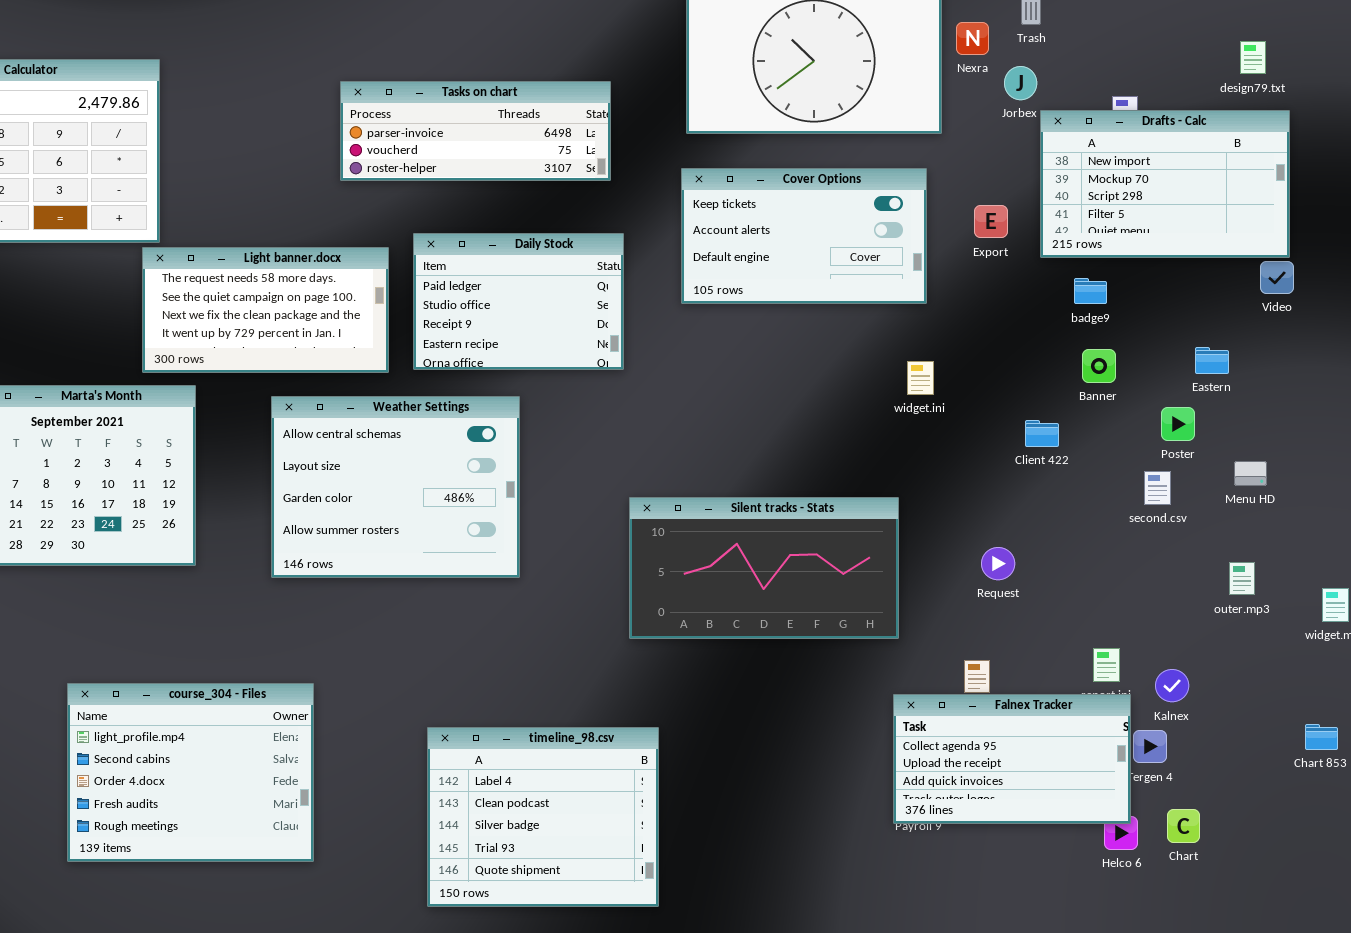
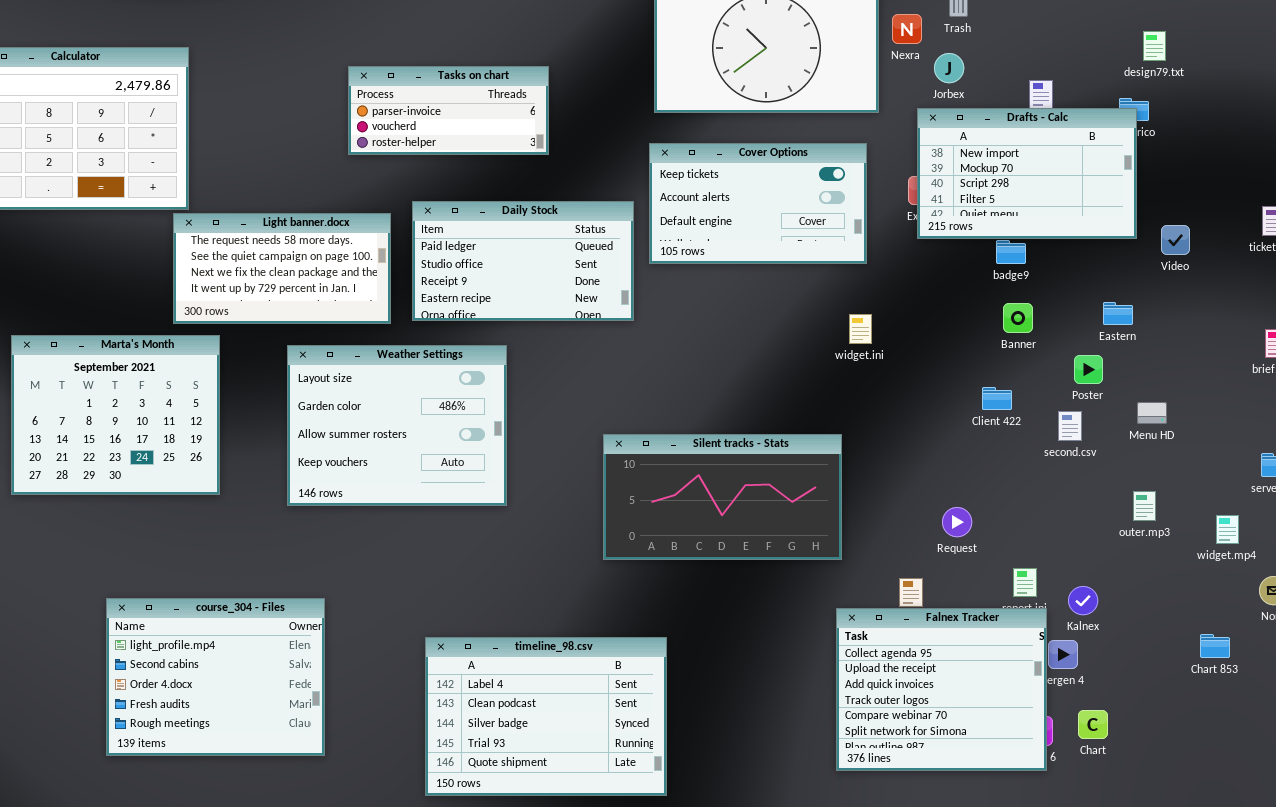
Tasks on chart: [340,81,611,181] -> [348,66,549,155], resized
Drafts - Calc: [1040,110,1290,258] -> [917,108,1137,239], moved
Daily Stock: [413,233,624,370] -> [412,201,634,321], resized
Weather Settings: [271,396,520,578] -> [287,345,507,506], scrolled down 1 row
Client 422: [1025,420,1059,447] -> [982,387,1012,410], moved
Request: [981,547,1015,580] -> [942,507,972,537], moved
Falnex Tracker: [893,694,1131,824] -> [836,608,1047,771], resized
timeline_98.csv: [427,727,659,907] -> [425,637,667,796], resized

